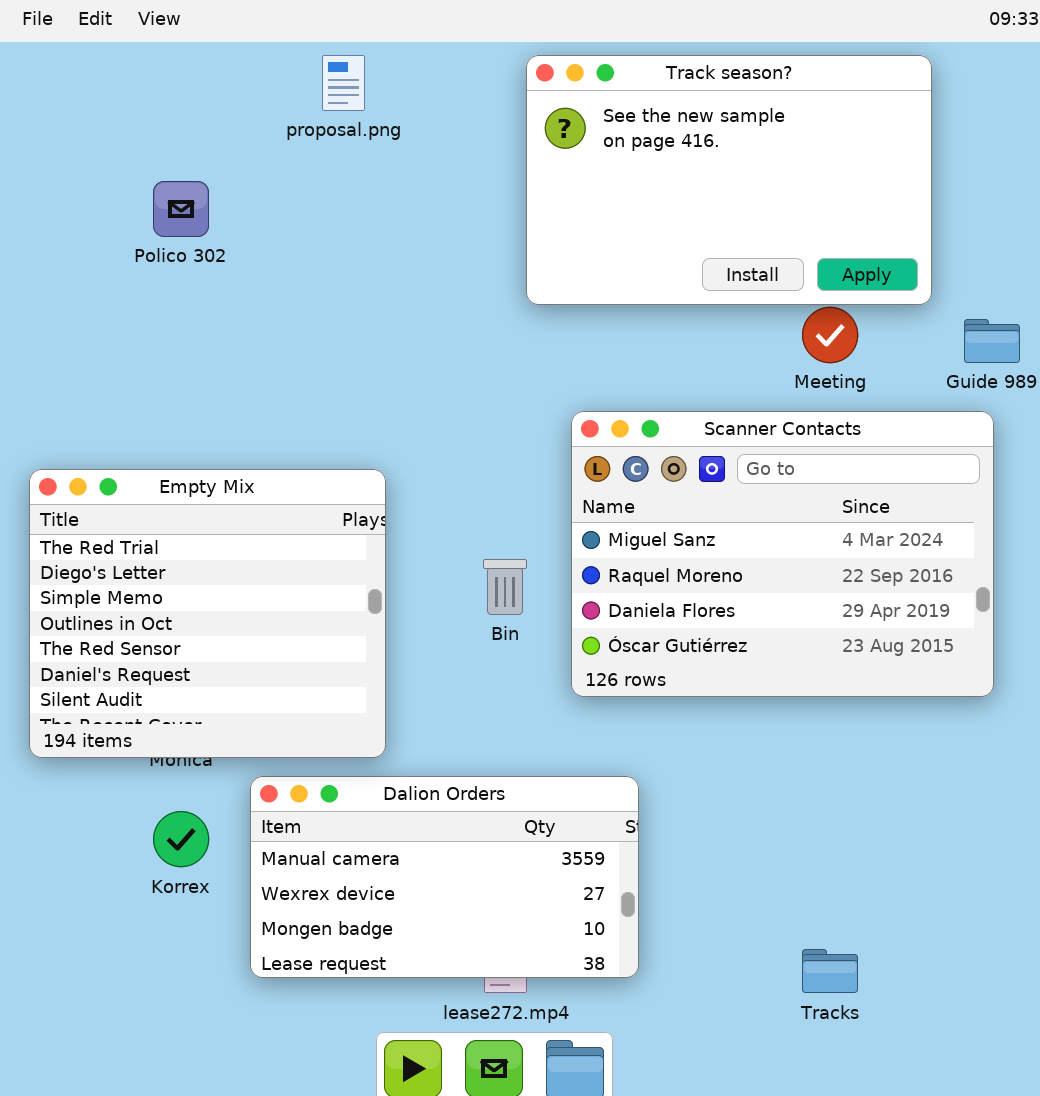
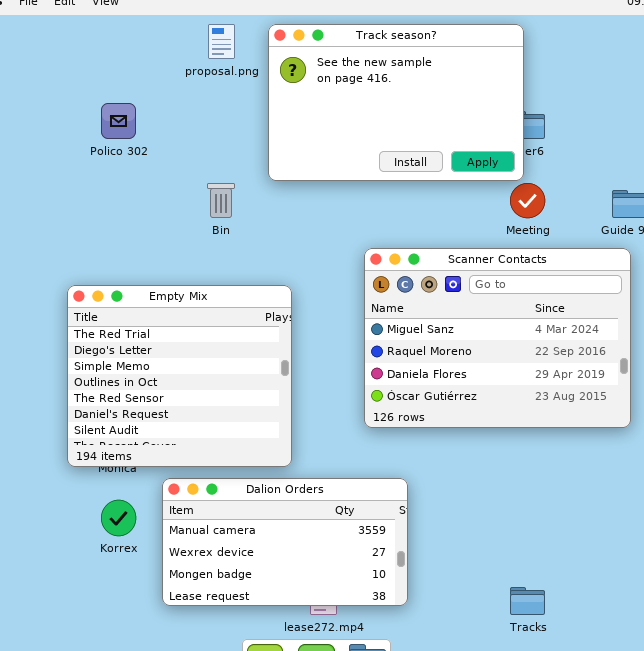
Track season?: [526,55,932,305] -> [268,24,524,181], moved
Empty Mix: [29,469,386,758] -> [67,285,292,467], moved
Bin: [483,559,527,615] -> [207,183,235,218], moved

